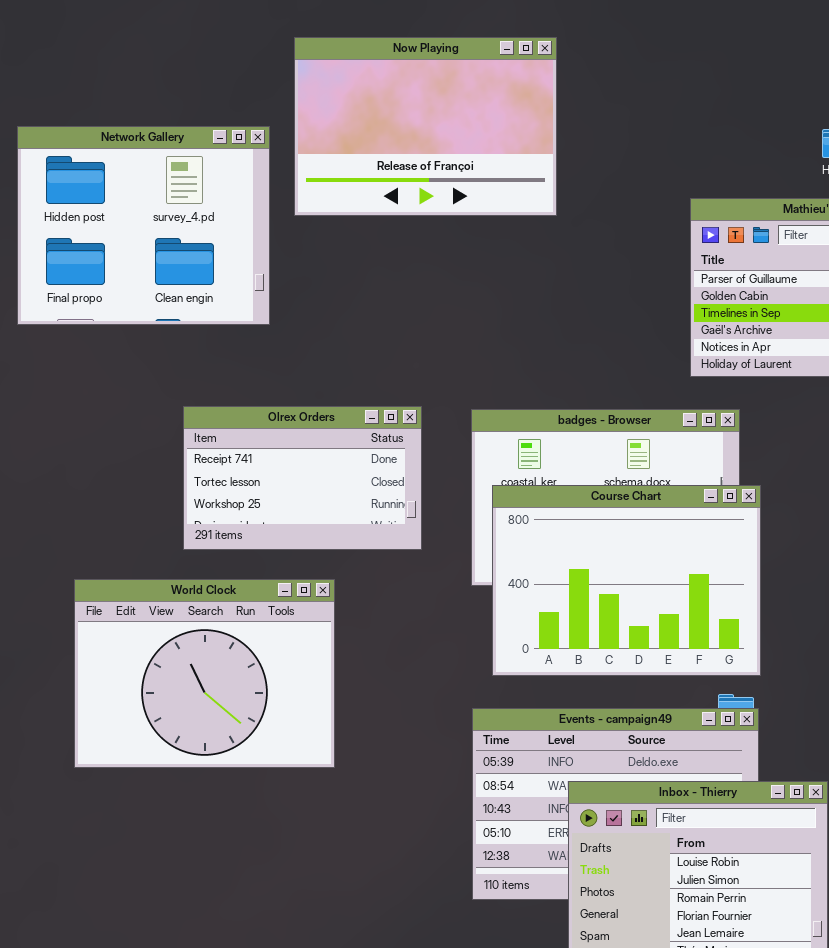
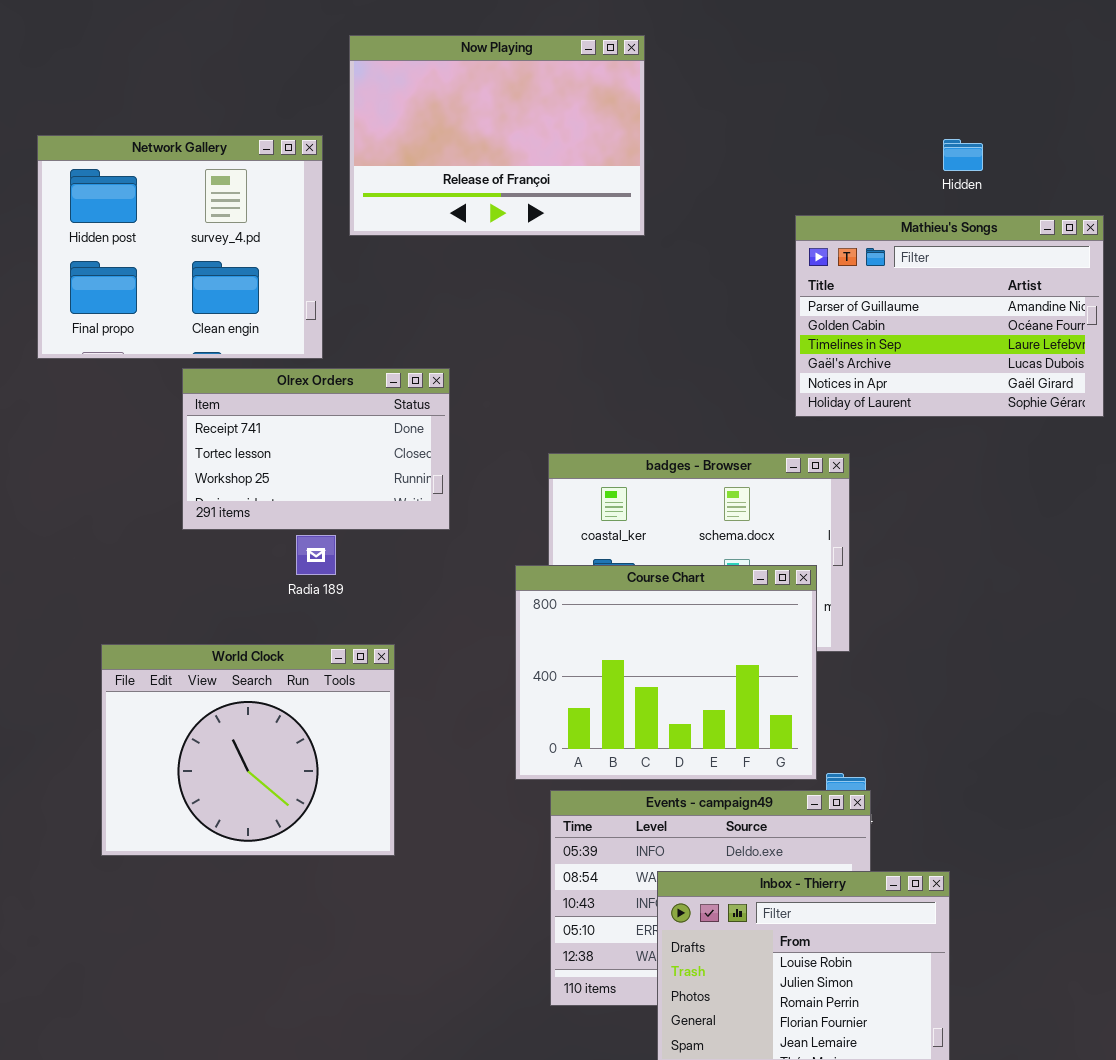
Olrex Orders: [183,406,422,550] -> [182,368,450,530], moved
Course Chart: [492,485,761,676] -> [515,565,817,780], moved

